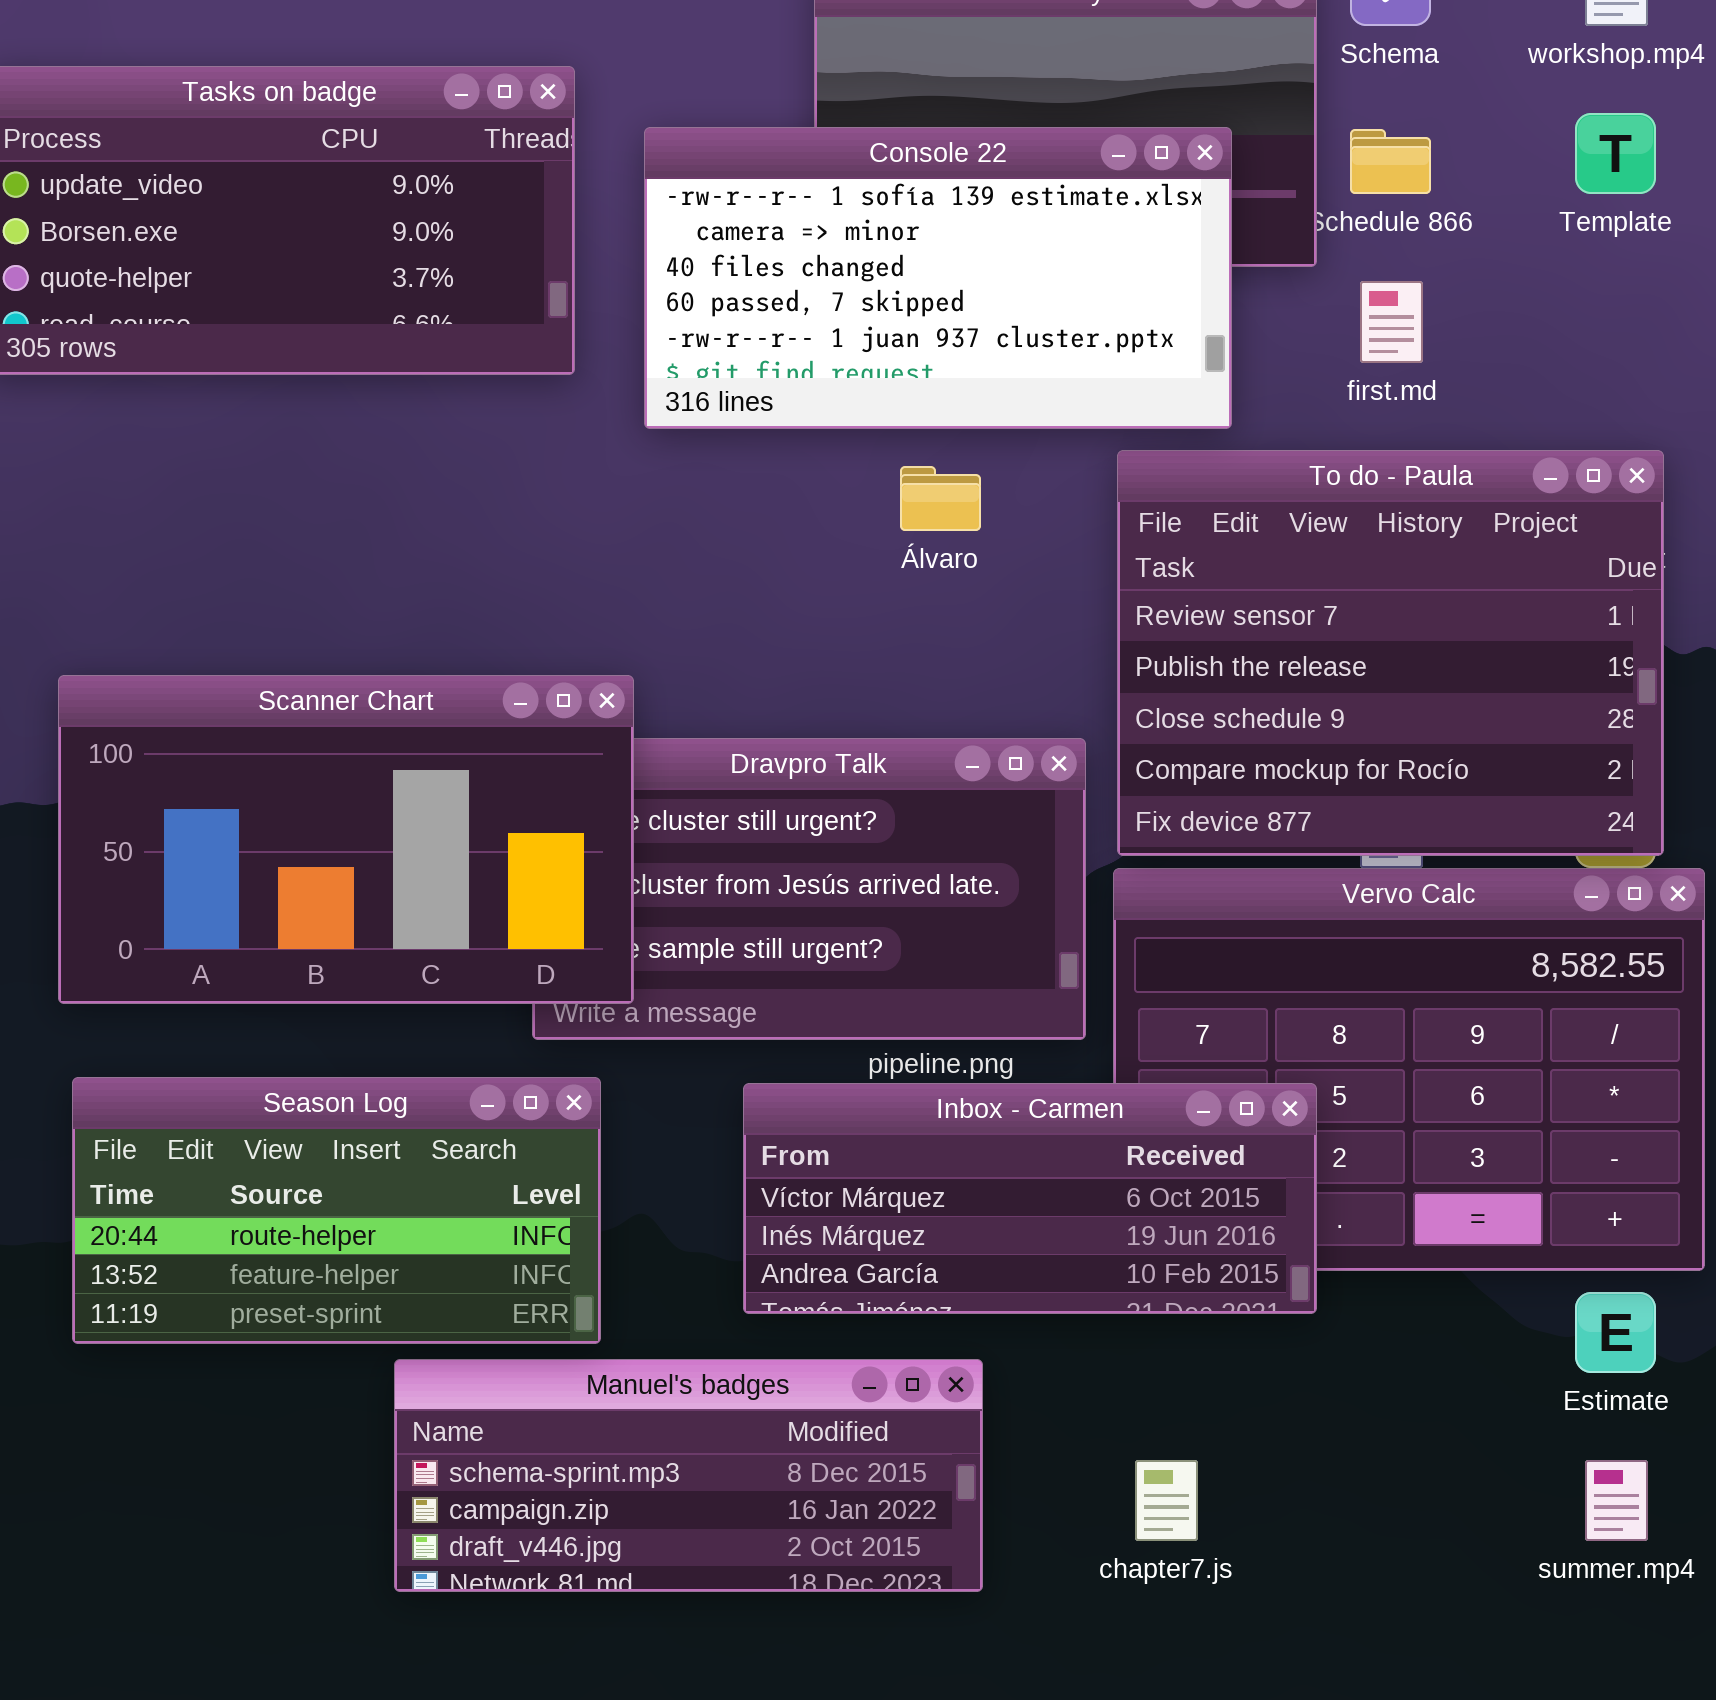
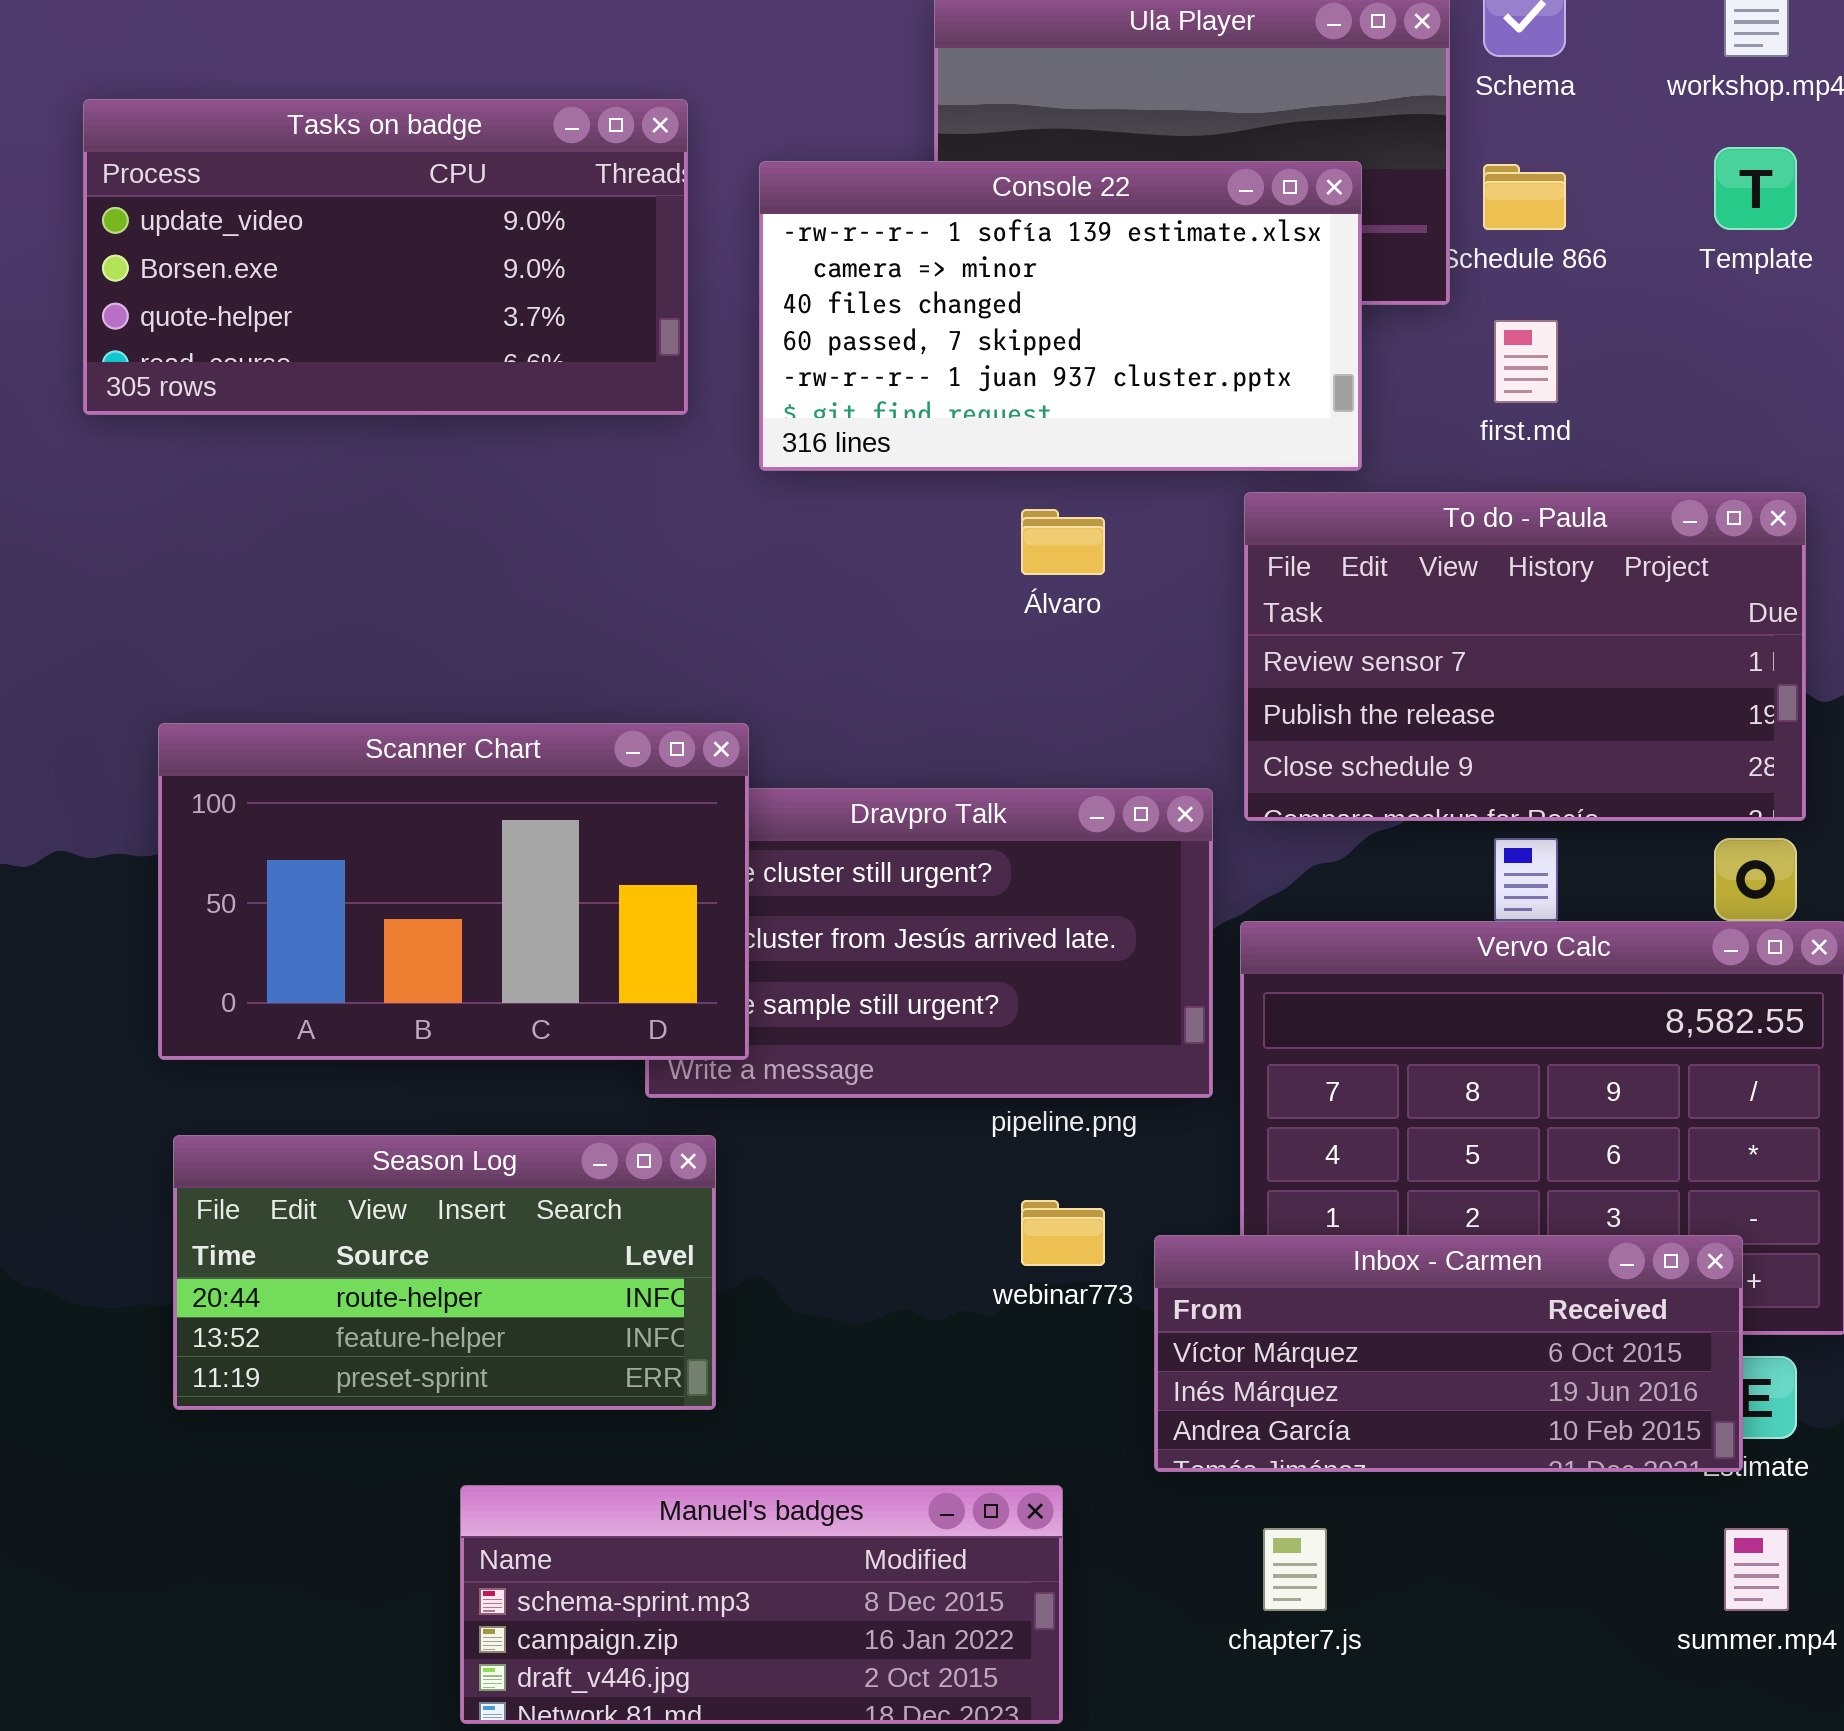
To do - Paula: [1117,450,1664,856] -> [1244,492,1806,821], resized
Inbox - Carmen: [743,1083,1317,1314] -> [1154,1235,1743,1472], moved
Manuel's badges: [394,1359,983,1592] -> [460,1485,1063,1724], moved

